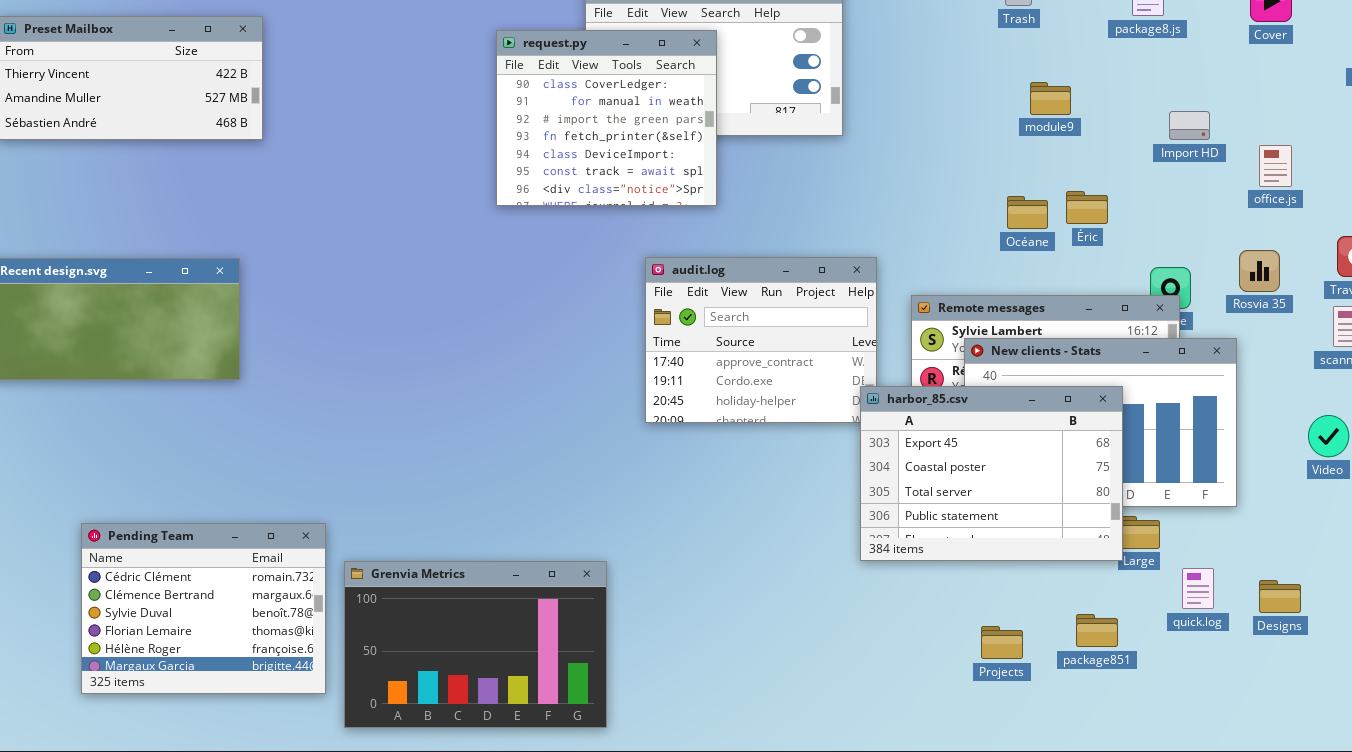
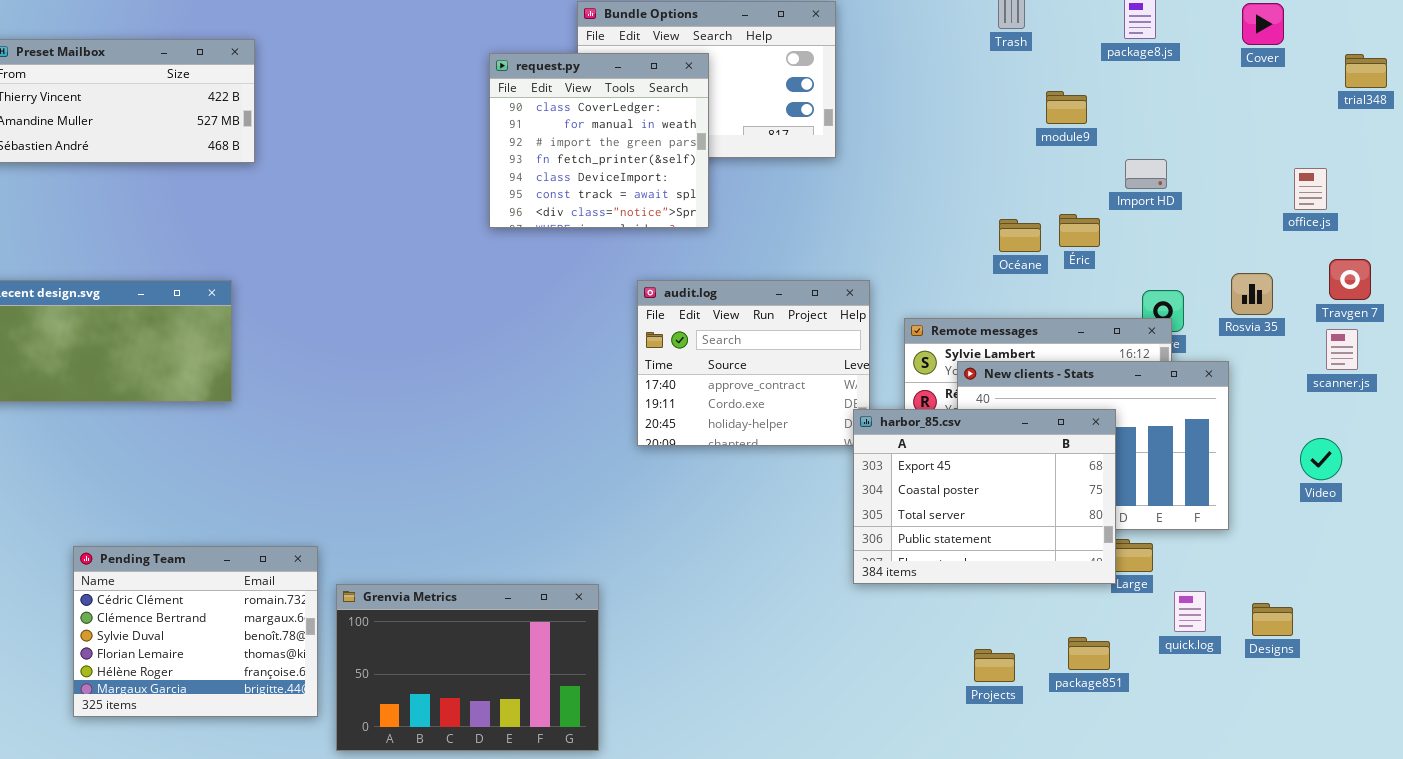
module9: [1030,82,1071,115] -> [1046,91,1087,124], moved
Import HD: [1169,111,1210,140] -> [1125,159,1167,189], moved
office.js: [1259,145,1292,187] -> [1294,168,1327,210], moved

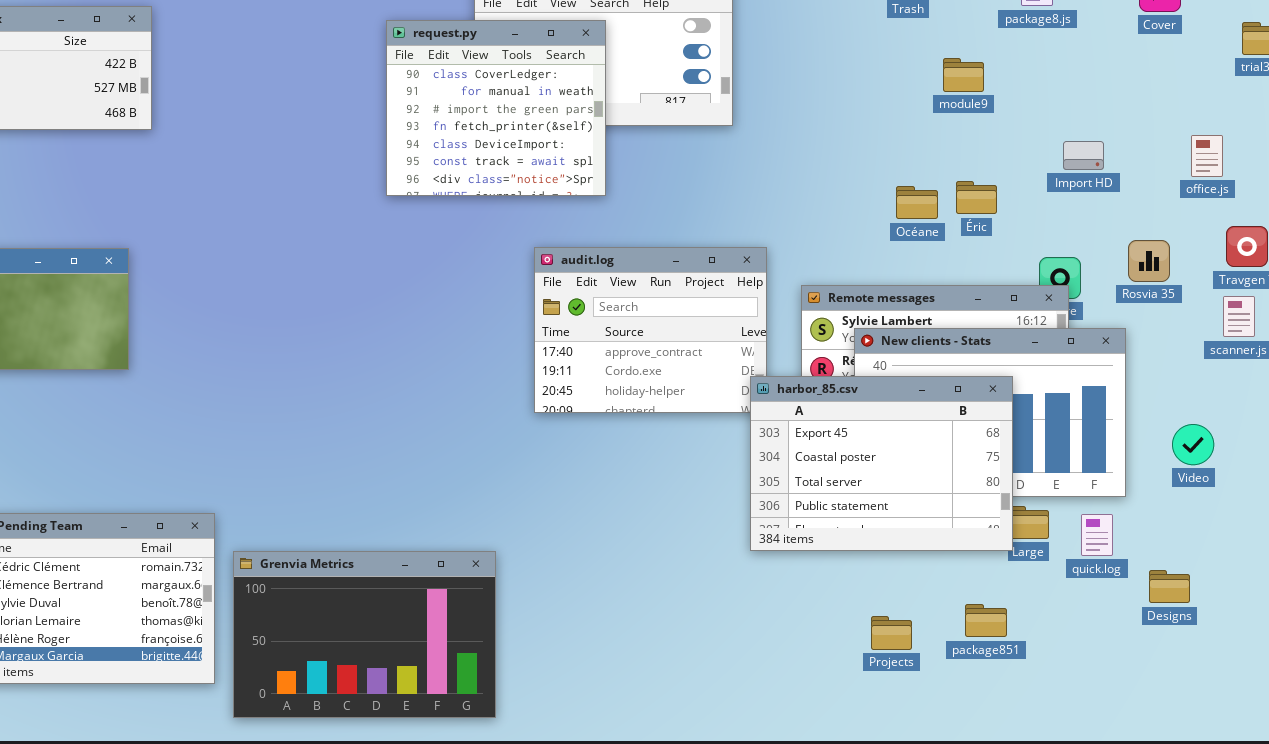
Import HD: [1125,159,1167,189] -> [1063,141,1104,170], moved
Video: [1300,438,1342,480] -> [1172,424,1214,465], moved
quick.log: [1174,591,1206,632] -> [1081,514,1113,556], moved

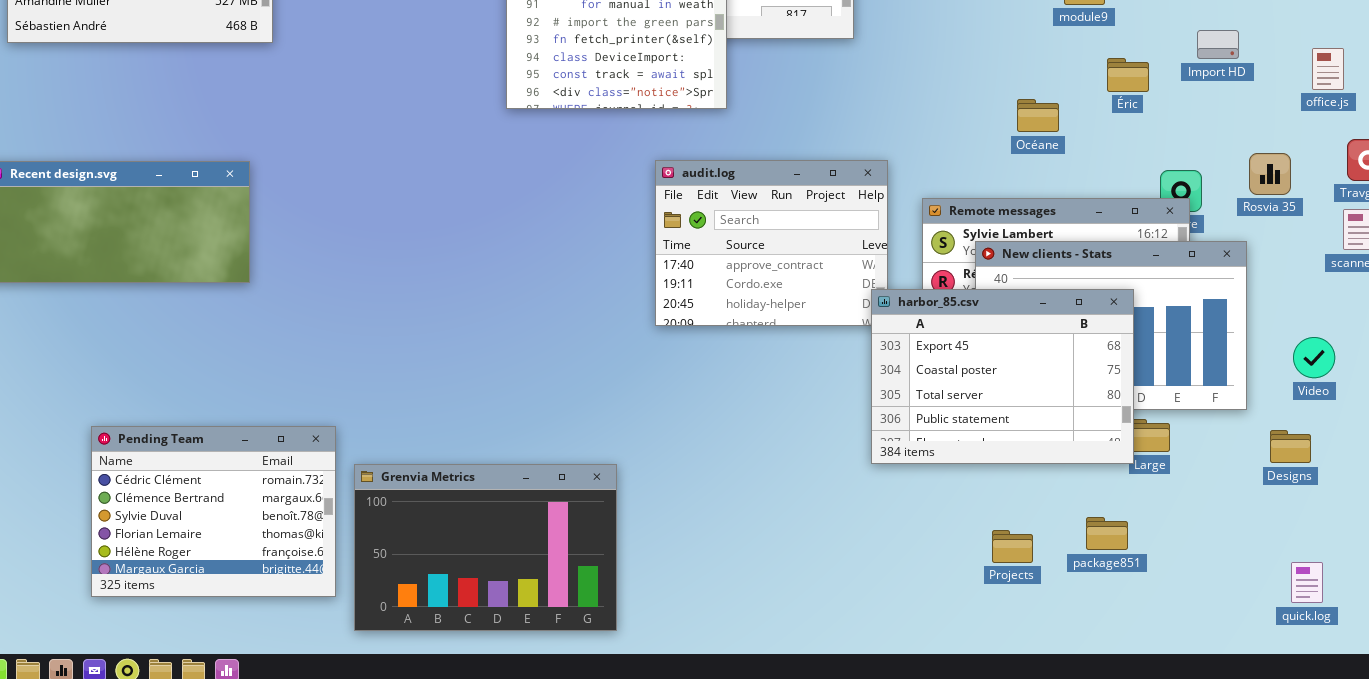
Import HD: [1063,141,1104,170] -> [1197,30,1239,59], moved
Éric: [956,181,997,214] -> [1107,58,1149,92], moved
quick.log: [1081,514,1113,556] -> [1291,562,1323,603], moved
Designs: [1149,570,1190,603] -> [1270,430,1311,463], moved

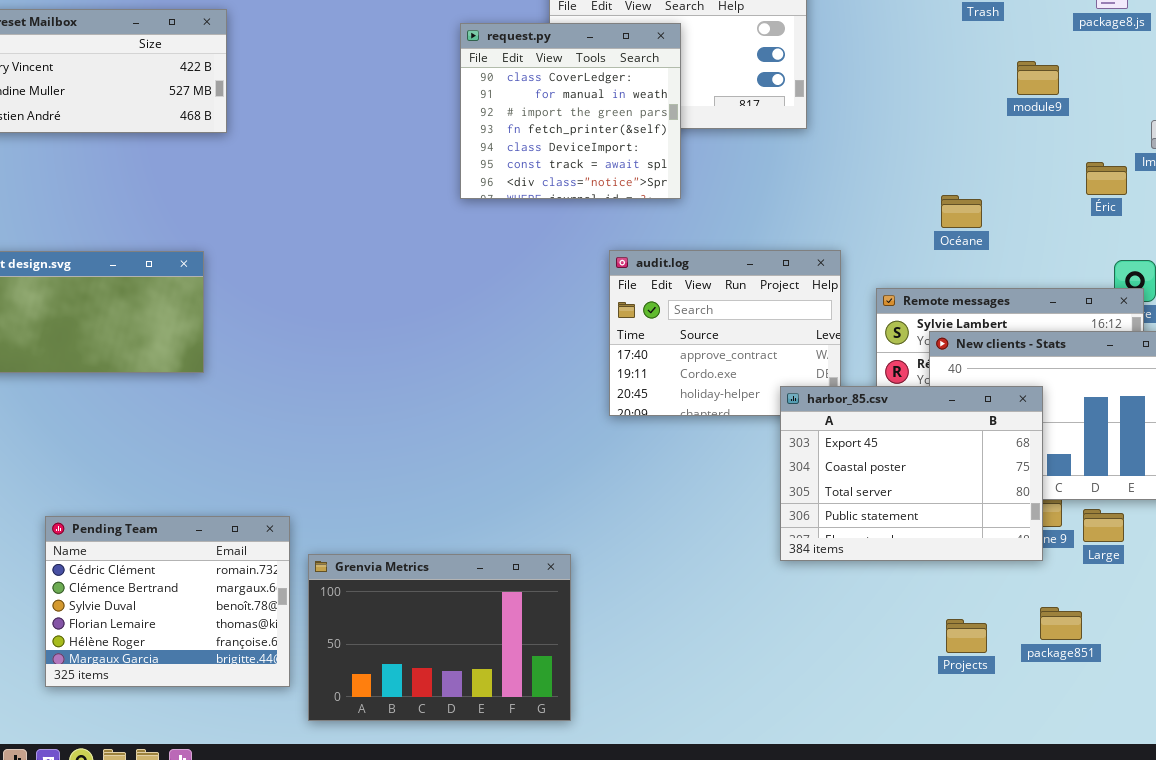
Éric: [1107,58,1149,92] -> [1086,162,1127,195], moved
Océane: [1017,99,1059,132] -> [941,195,982,228], moved
harbor_85.csv: [871,289,1134,464] -> [780,386,1043,561], moved

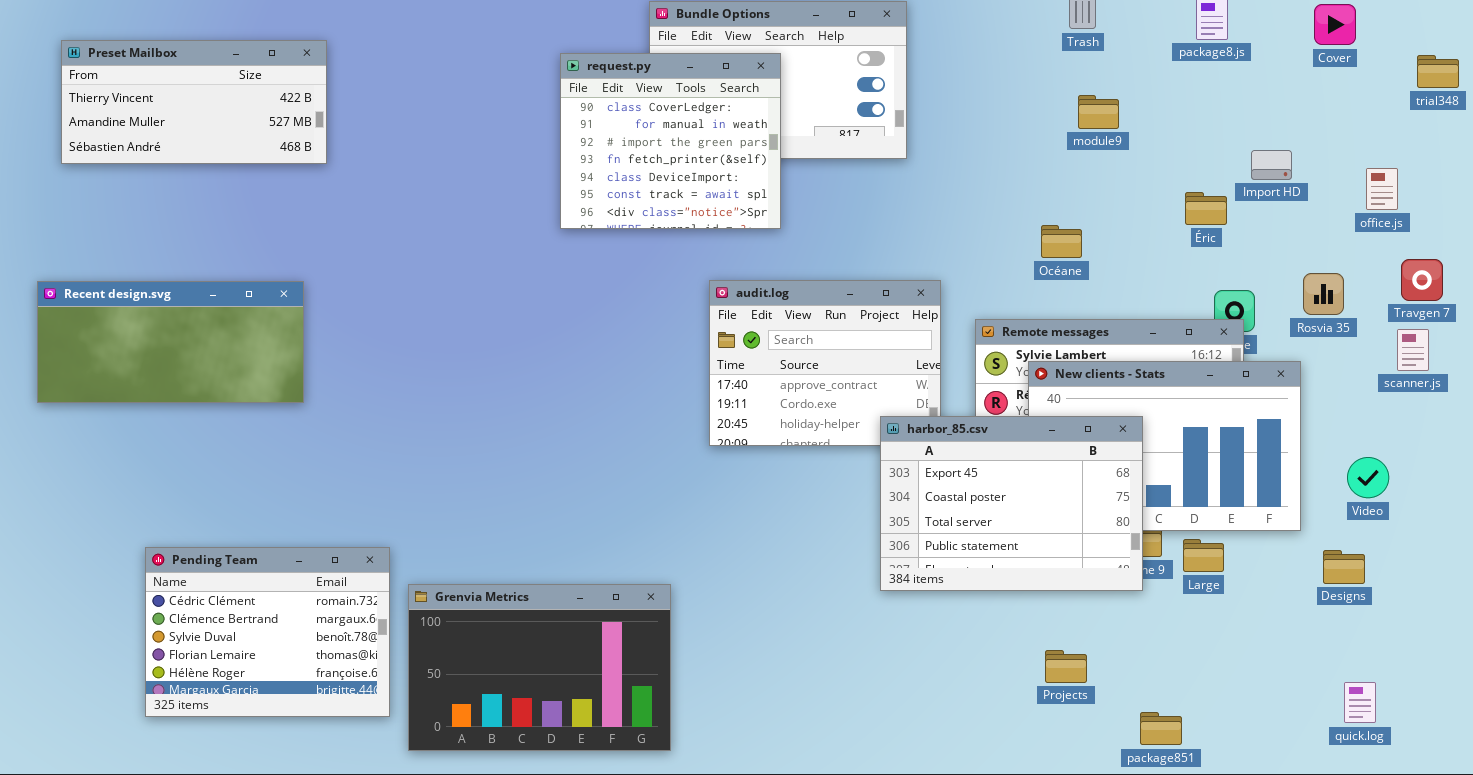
module9: [1017,61,1059,95] -> [1078,95,1119,129], moved
package851: [1040,607,1082,640] -> [1140,712,1182,745], moved

